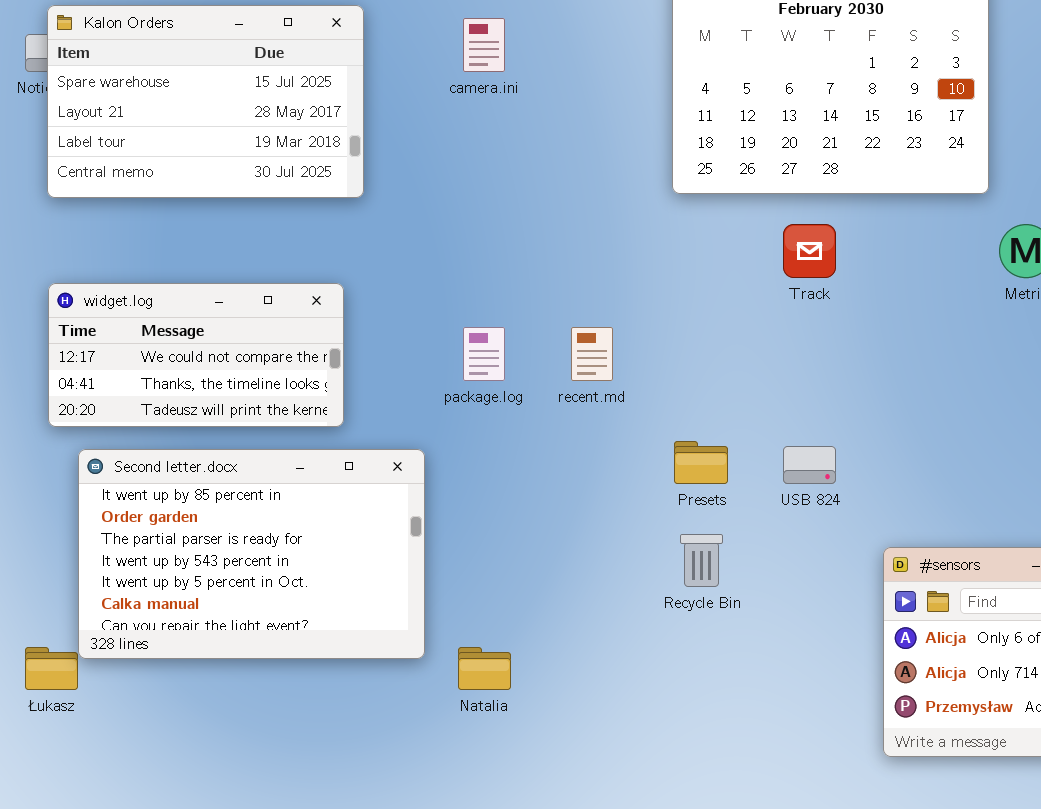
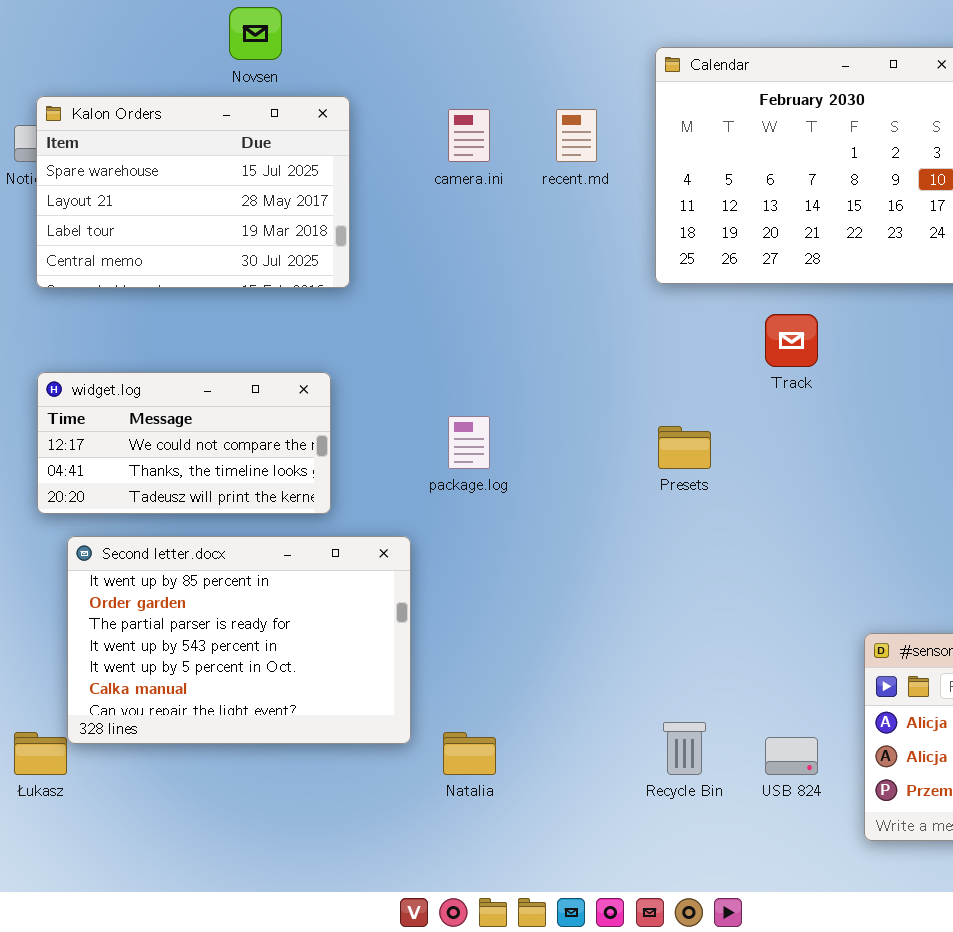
recent.md: [571,327,613,381] -> [556,109,597,162], moved
Presets: [674,441,728,484] -> [658,426,711,469], moved
USB 824: [783,446,836,484] -> [765,737,818,775], moved
Recycle Bin: [680,534,723,587] -> [663,722,706,775], moved

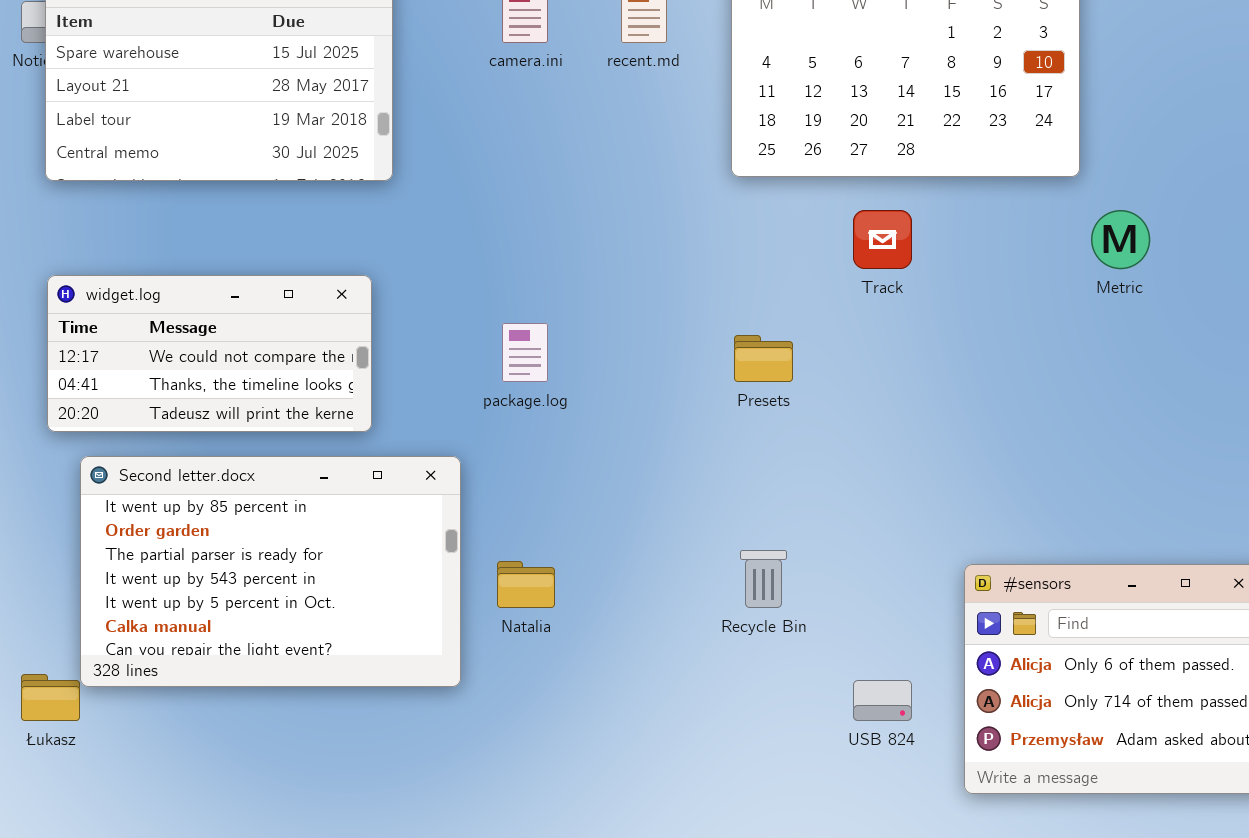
Recycle Bin: [663,722,706,775] -> [740,550,787,608], moved
Natalia: [443,732,496,775] -> [497,561,555,608], moved

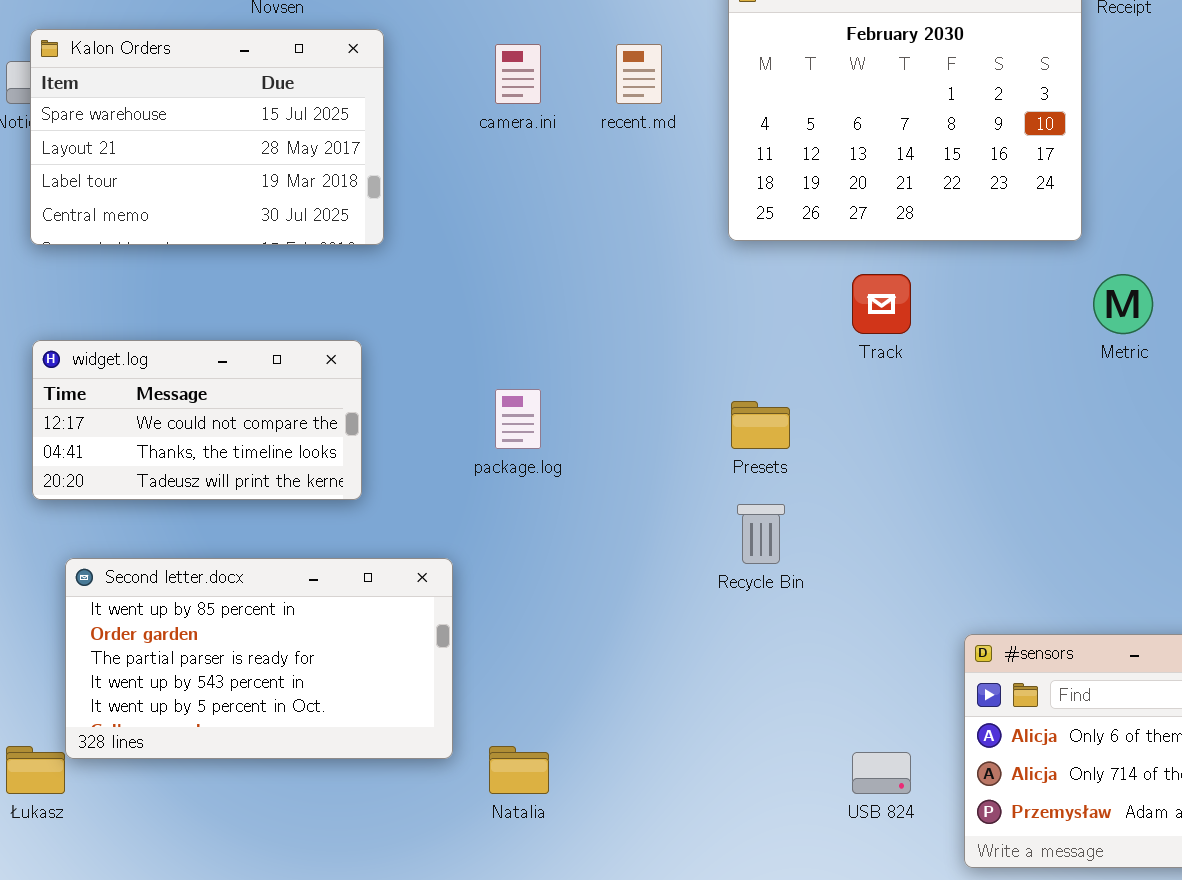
Second letter.docx: [80,456,461,687] -> [65,558,453,759], resized
Recycle Bin: [740,550,787,608] -> [737,504,785,564], moved
Natalia: [497,561,555,608] -> [489,746,549,794], moved

